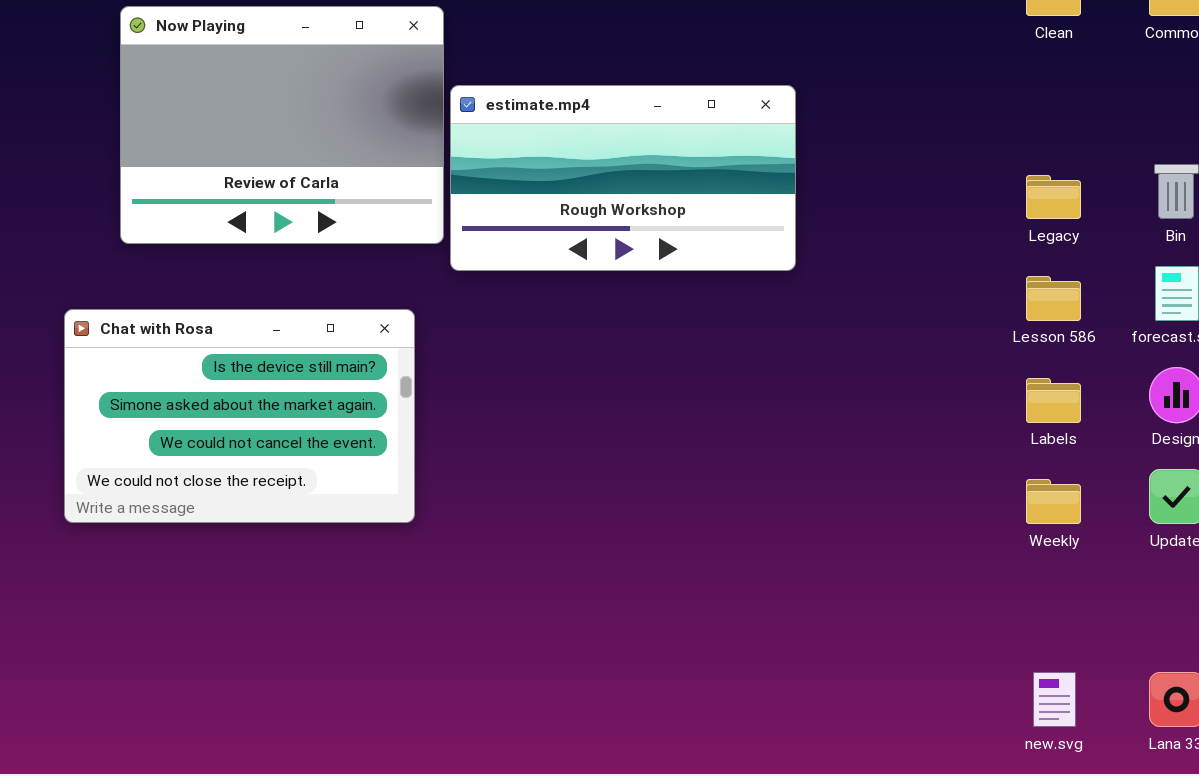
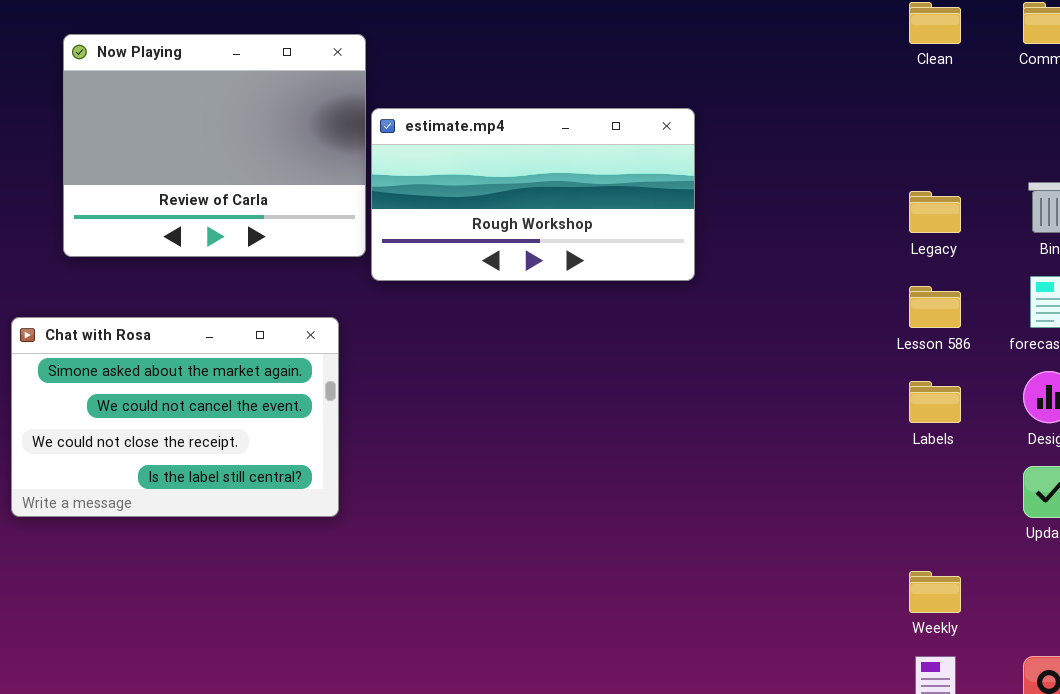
Chat with Rosa: [64,309,415,523] -> [11,317,339,517], scrolled down 1 row
Weekly: [1026,479,1081,524] -> [909,571,961,613], moved

